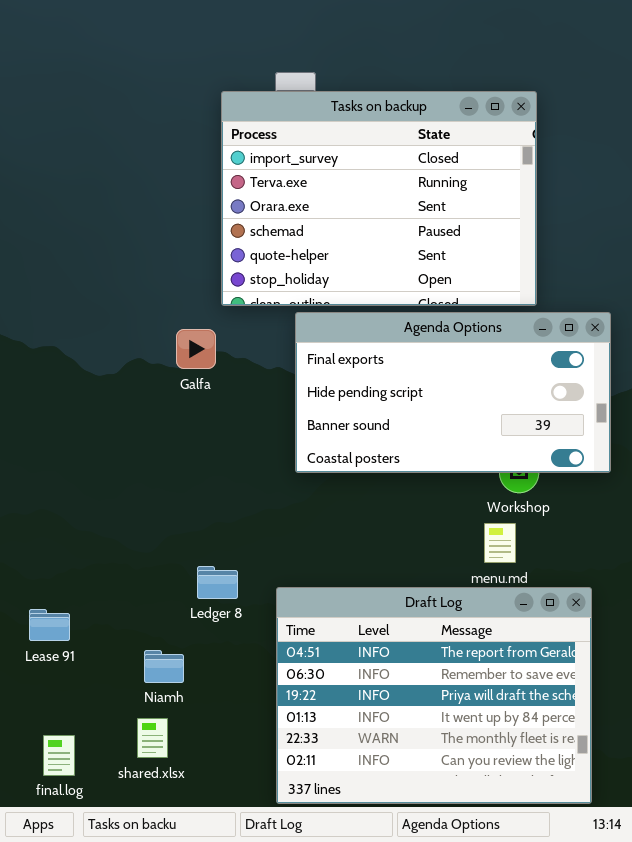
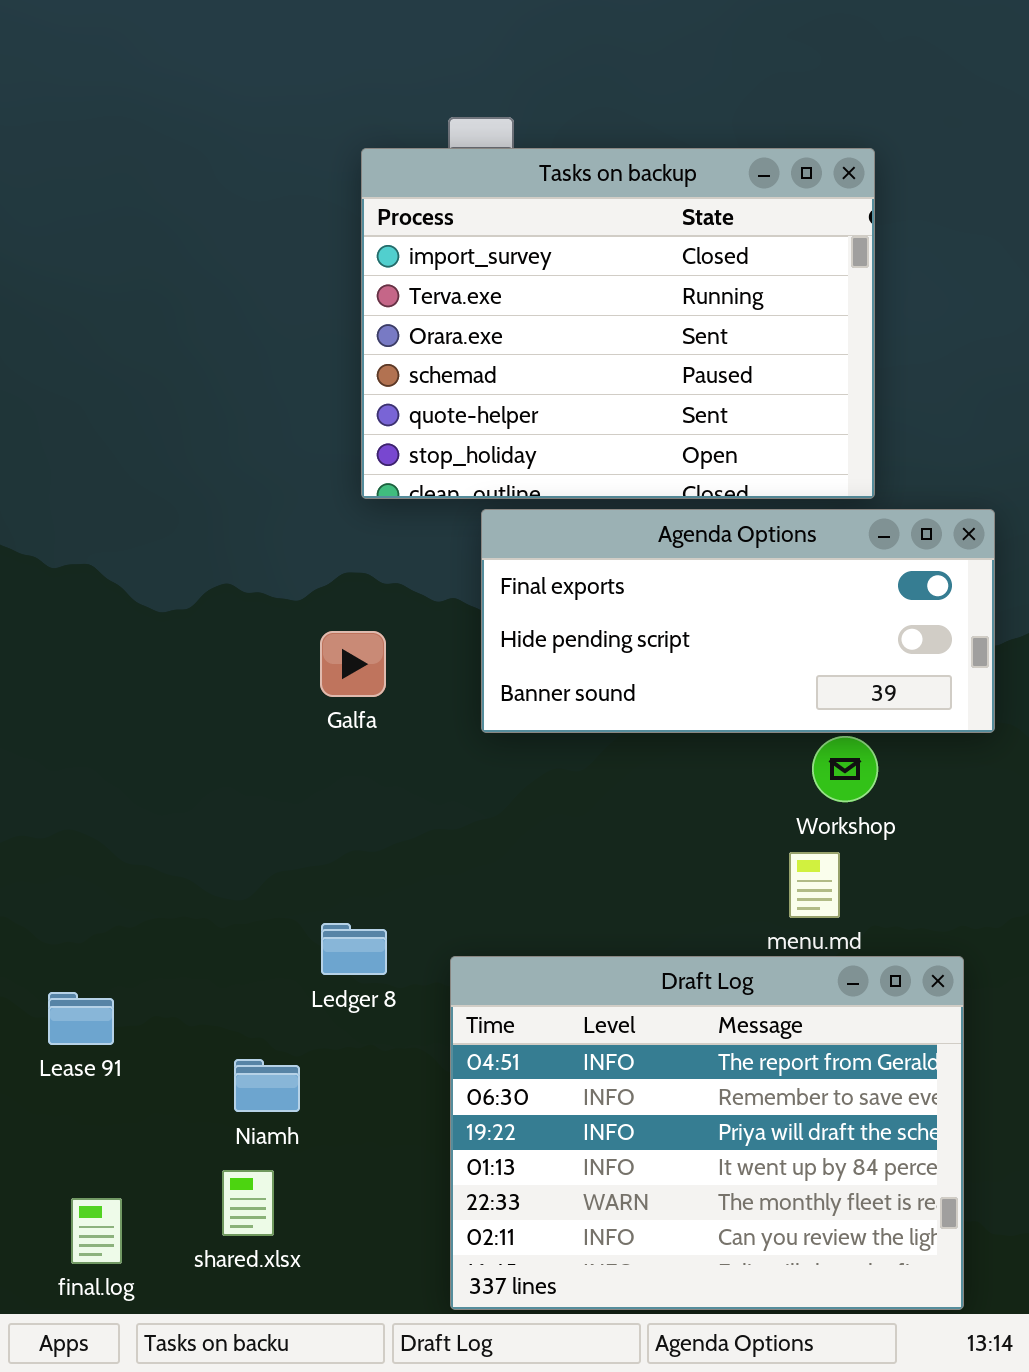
Agenda Options: [295,312,611,473] -> [481,509,995,733], resized
Galfa: [176,329,216,369] -> [320,631,386,697], moved

